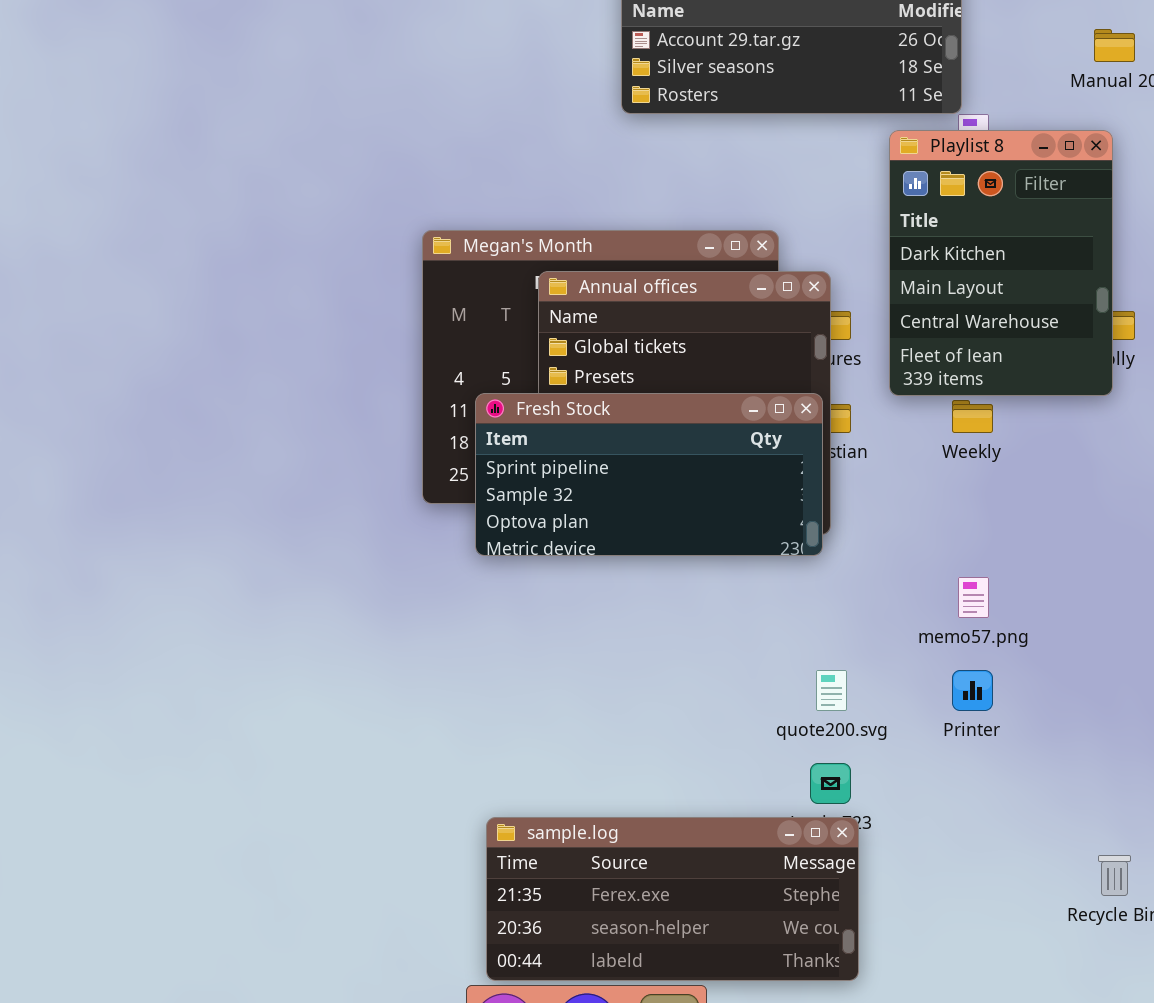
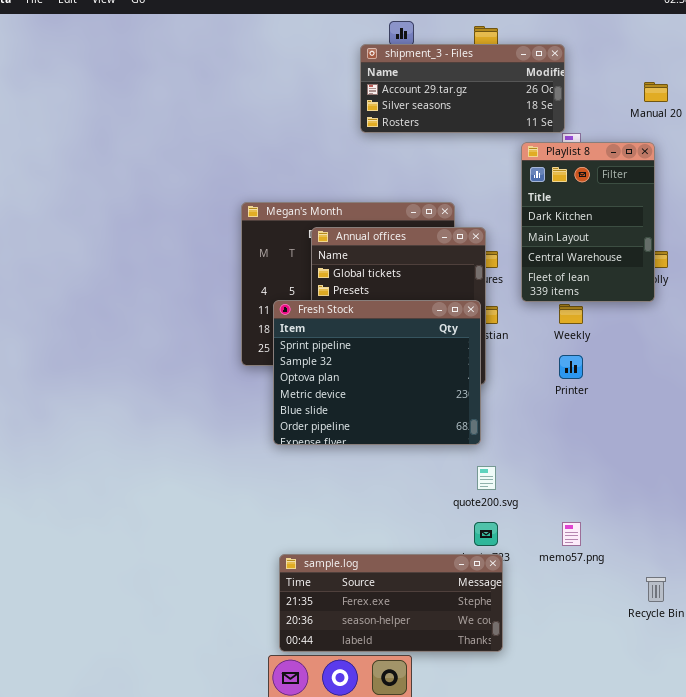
Fresh Stock: [475,393,823,556] -> [273,300,481,445], resized
memo57.png: [958,577,989,618] -> [562,522,581,546], moved
Printer: [952,670,993,711] -> [559,355,583,379], moved

